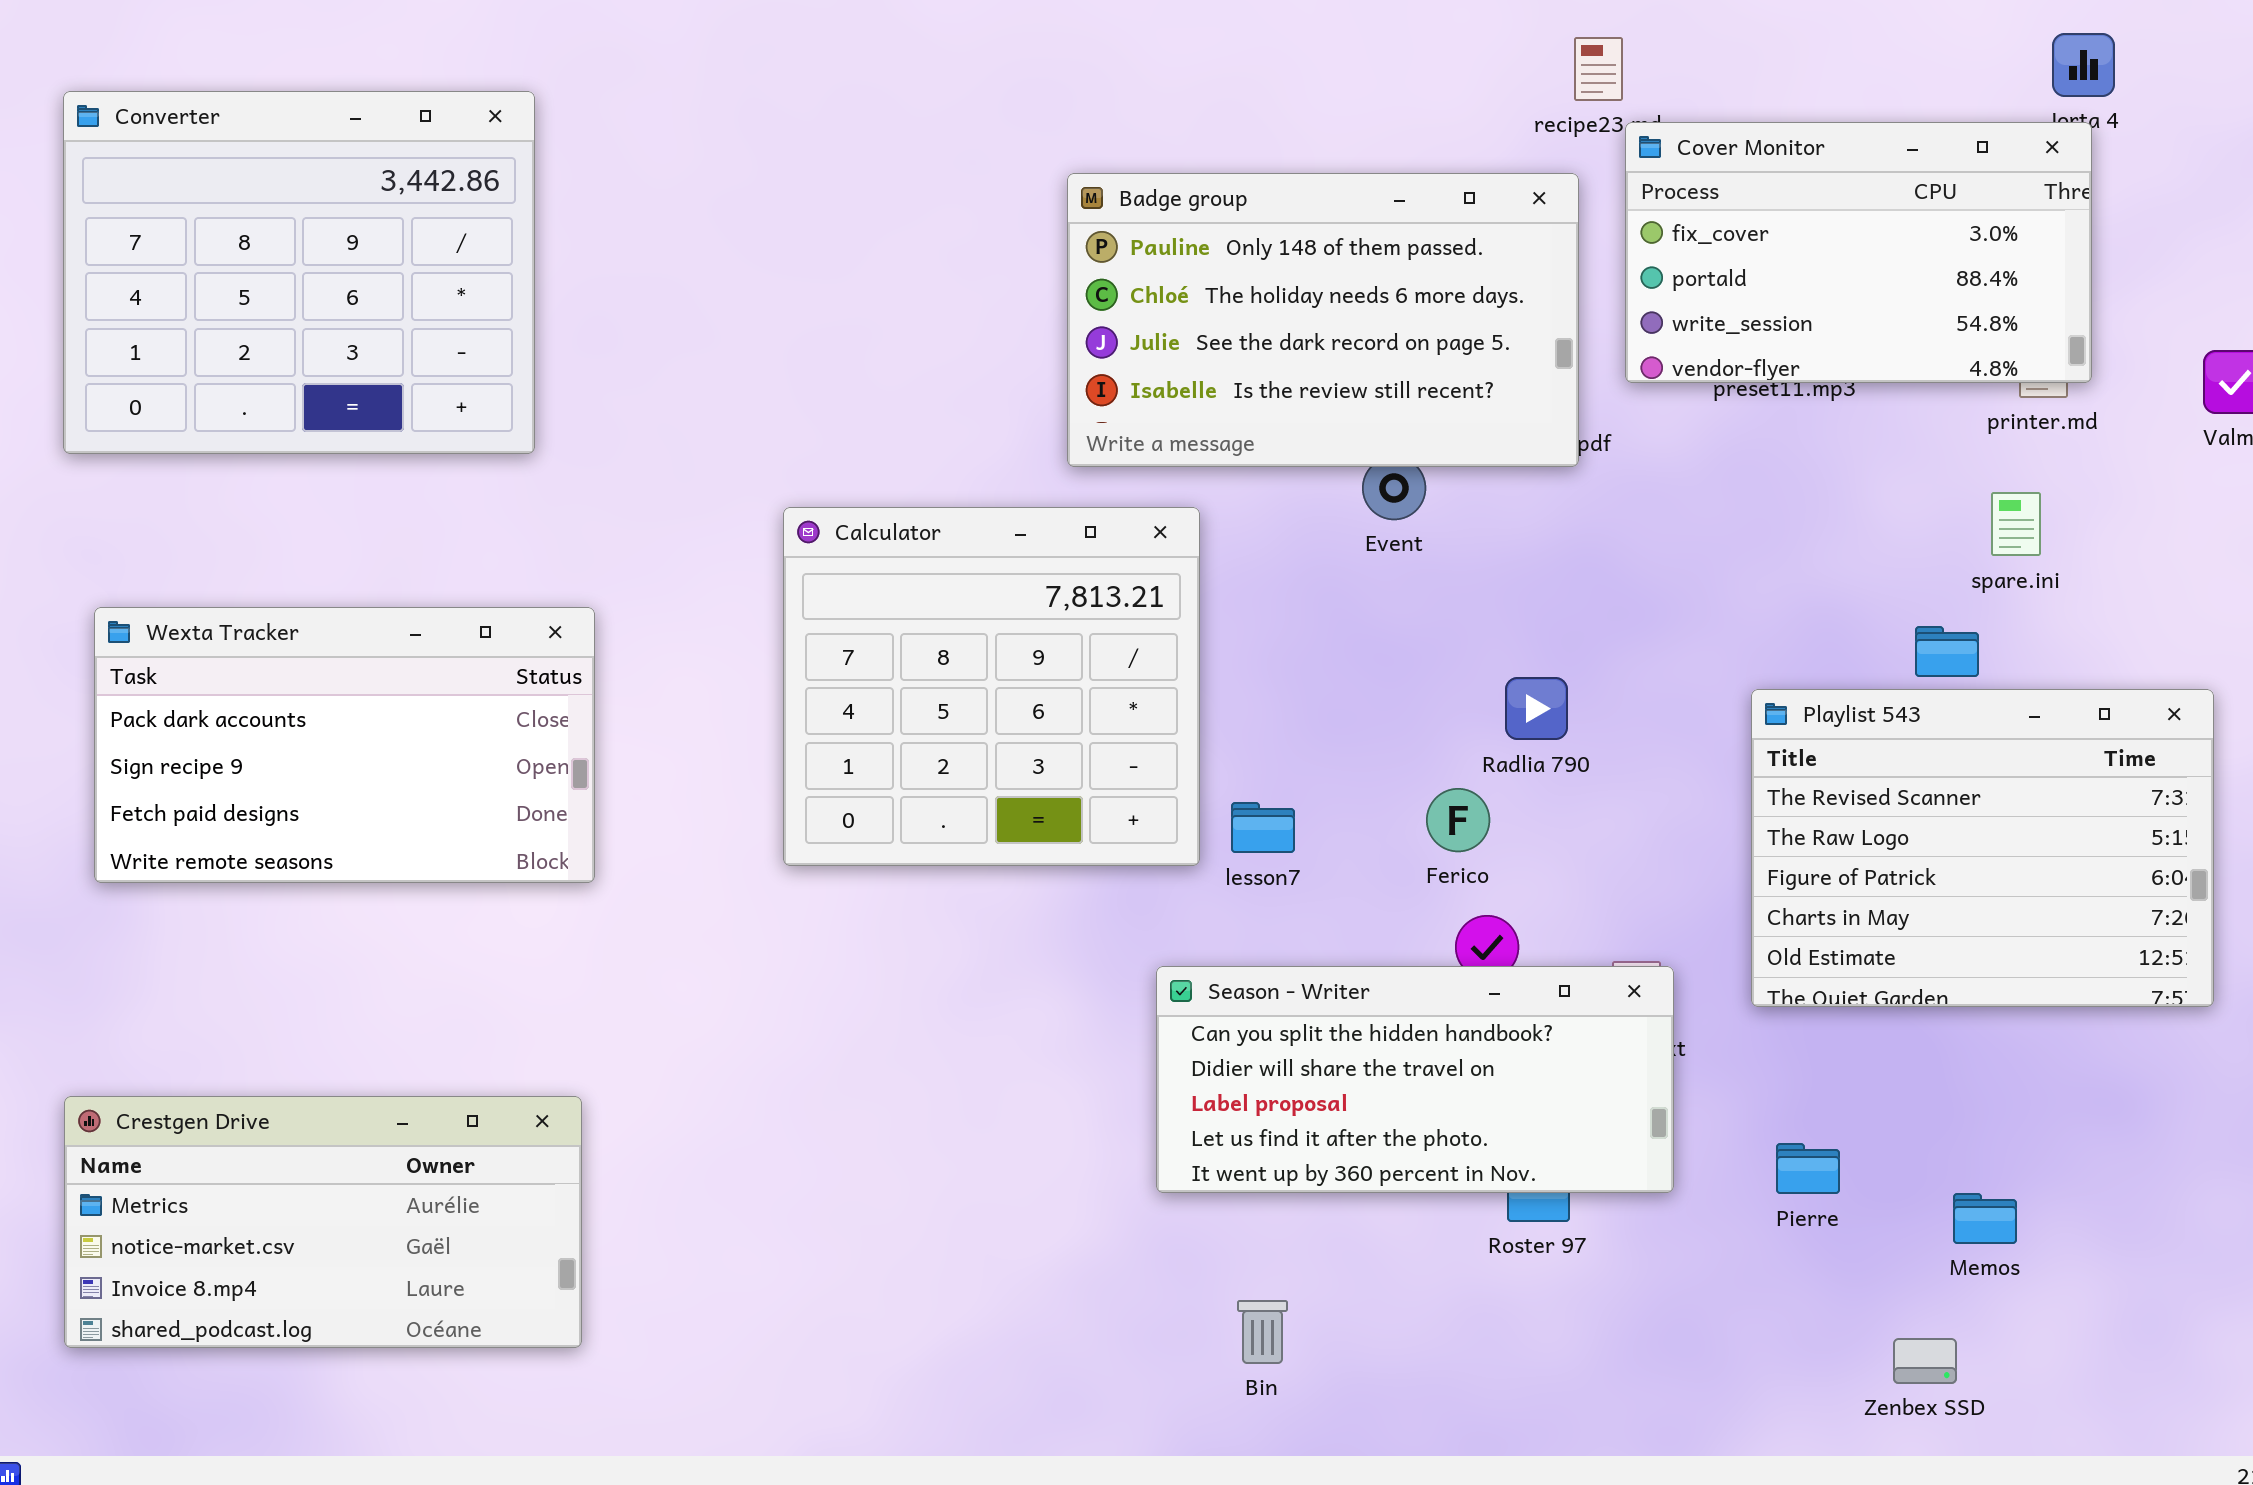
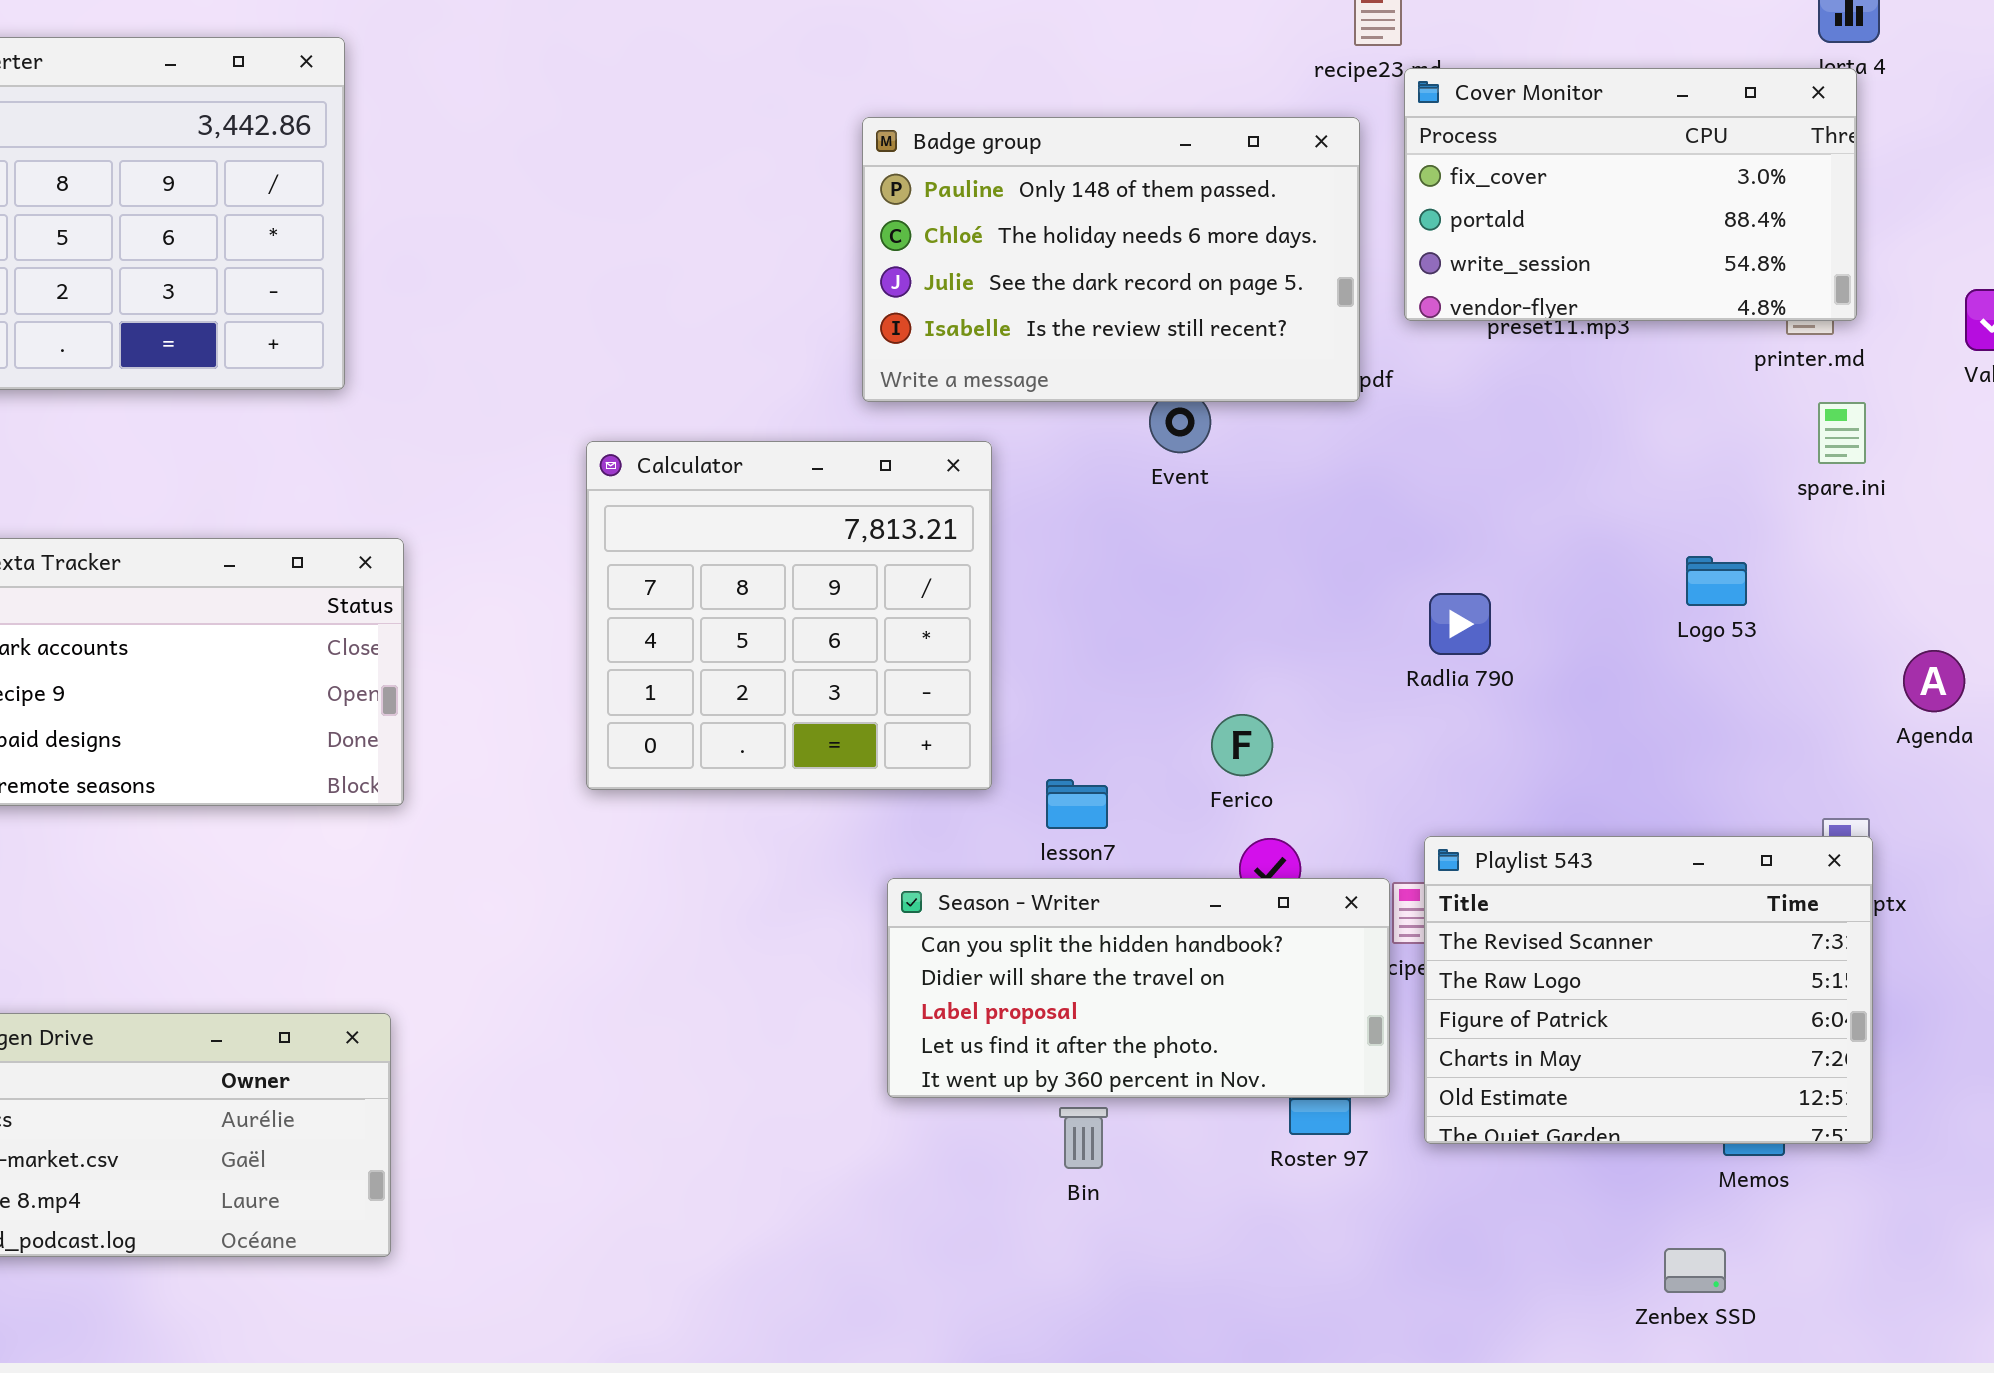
spare.ini: [1991,492,2041,556] -> [1818,402,1866,464], moved
Radlia 790: [1505,677,1568,740] -> [1429,593,1491,655], moved
Playlist 543: [1751,689,2214,1007] -> [1424,836,1873,1144], moved
lesson7: [1231,802,1295,853] -> [1046,779,1108,829], moved
Season - Writer: [1156,966,1674,1193] -> [887,878,1390,1098], moved
Bin: [1237,1300,1288,1364] -> [1059,1107,1108,1169], moved

